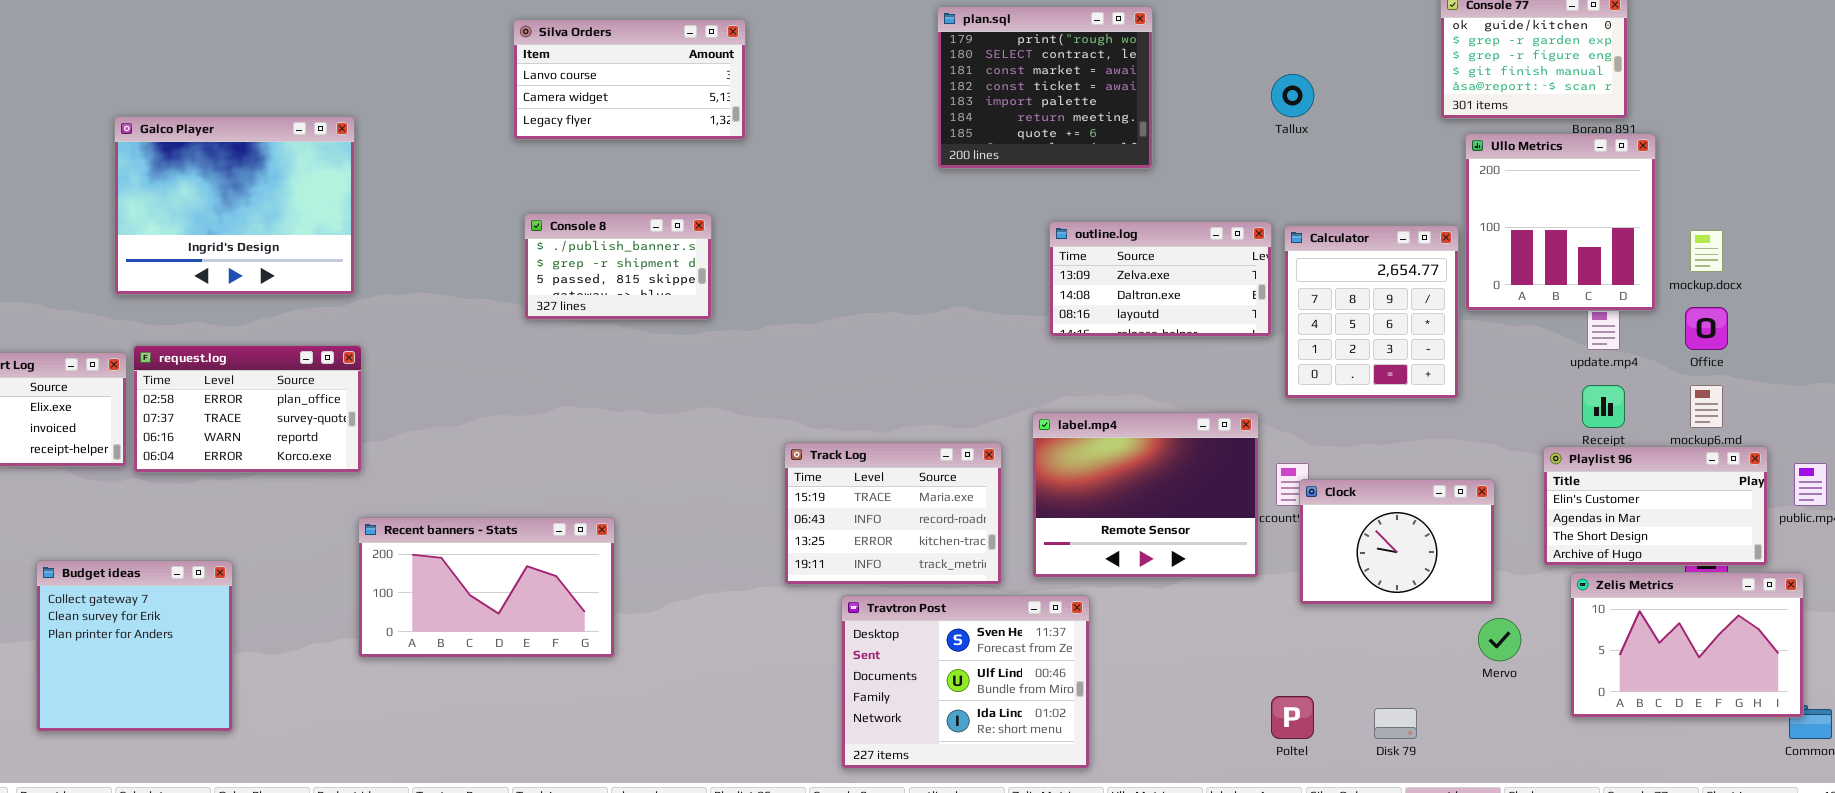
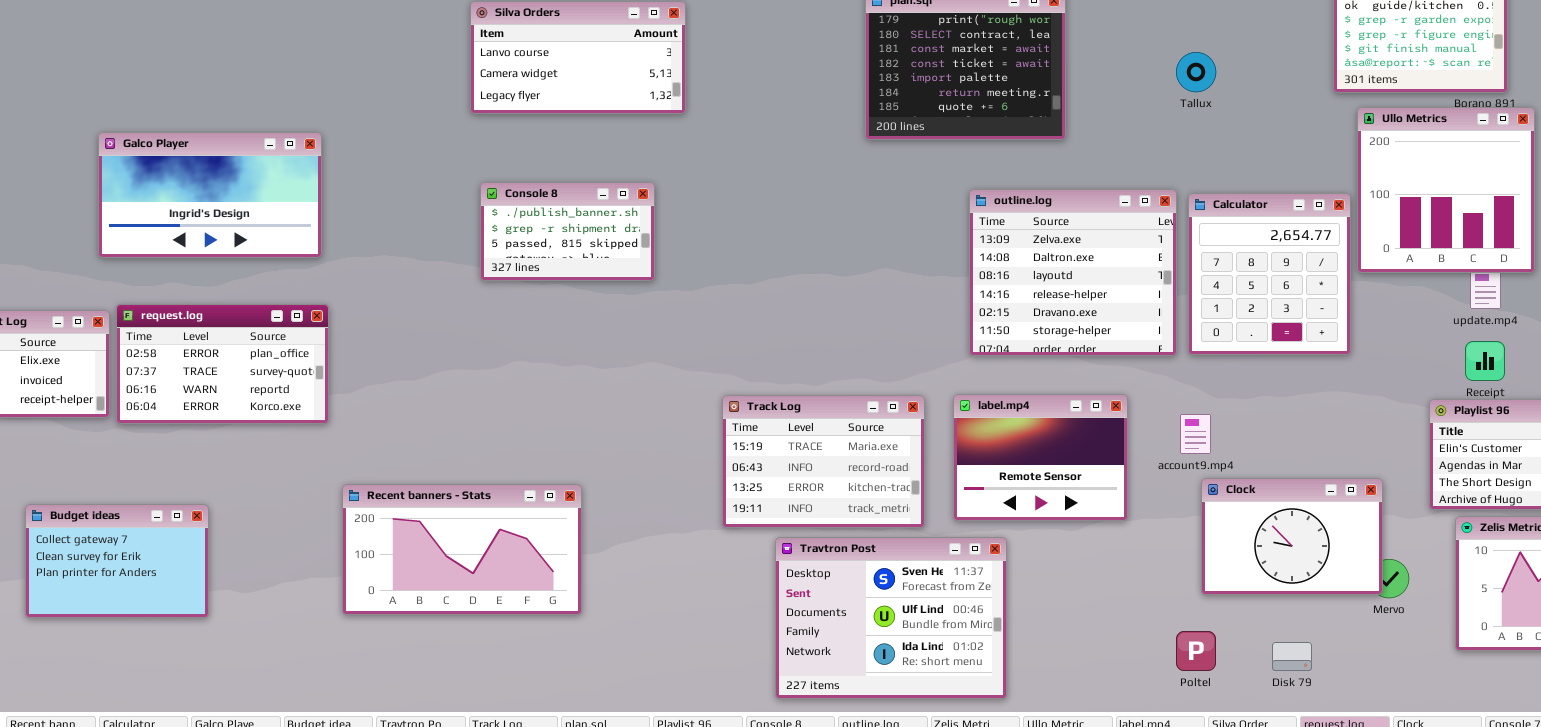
Galco Player: [114,116,355,295] -> [98,132,322,258], resized
outline.log: [1049,221,1272,337] -> [969,189,1177,356], resized
label.mp4: [1032,412,1259,578] -> [953,394,1128,521], resized
Clock: [1299,479,1495,605] -> [1201,478,1383,595], moved
Recent banners - Stats: [358,517,615,658] -> [342,484,582,615], moved
Budget ideas: [36,560,233,732] -> [25,504,209,618], resized

